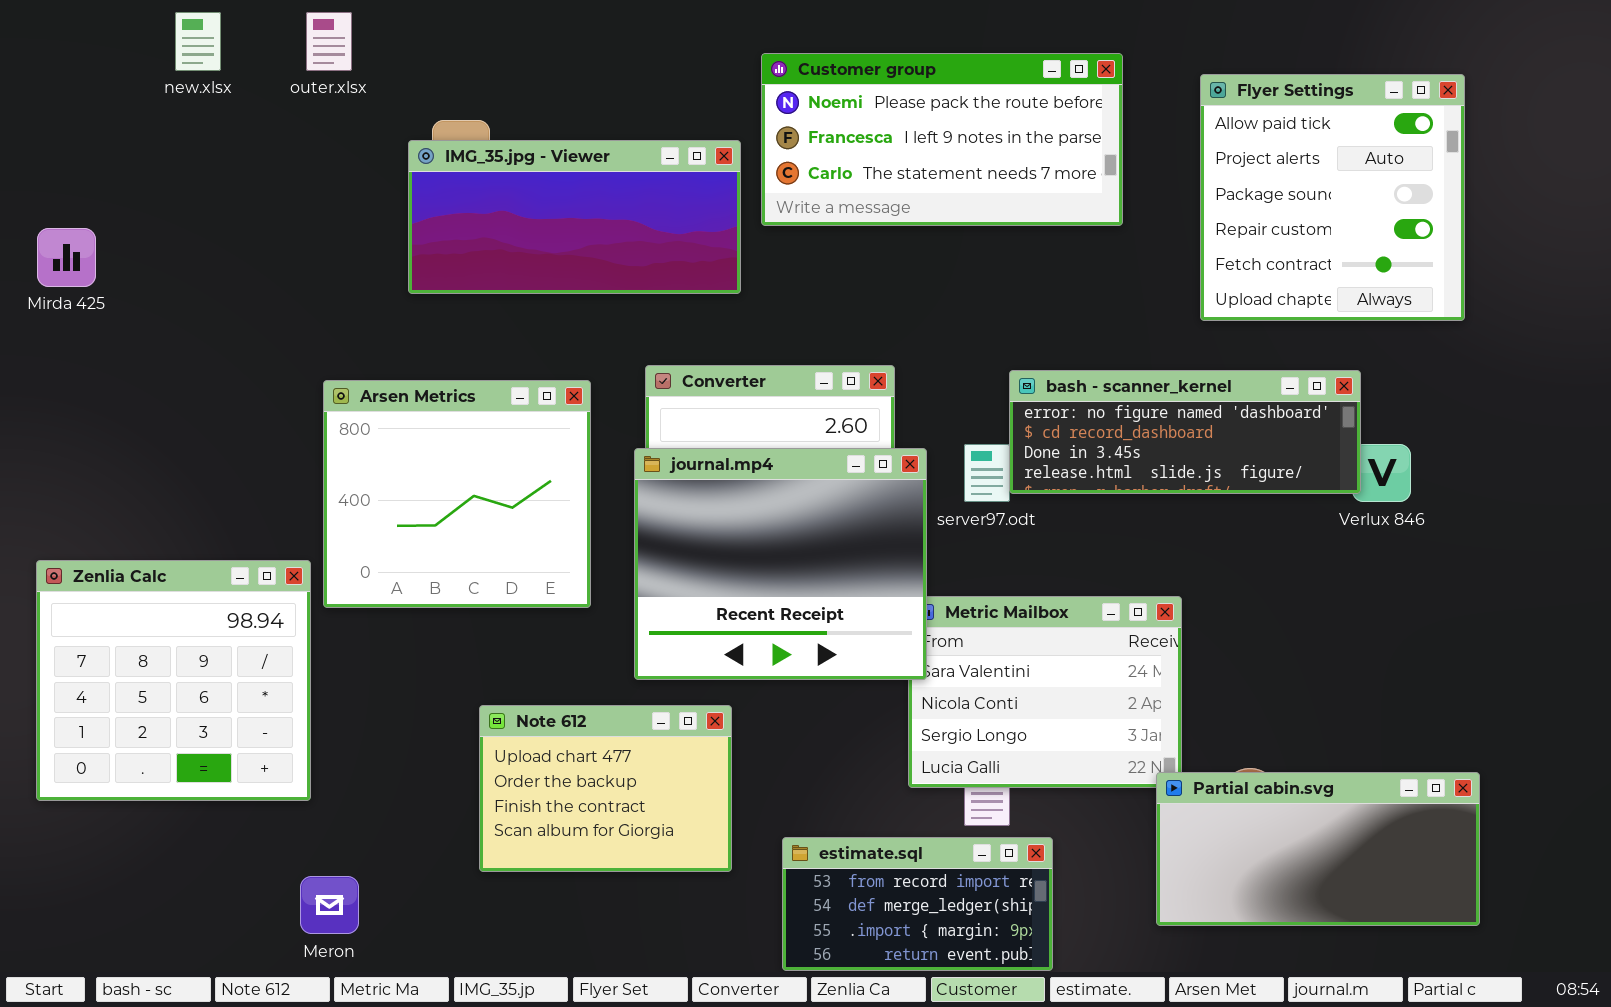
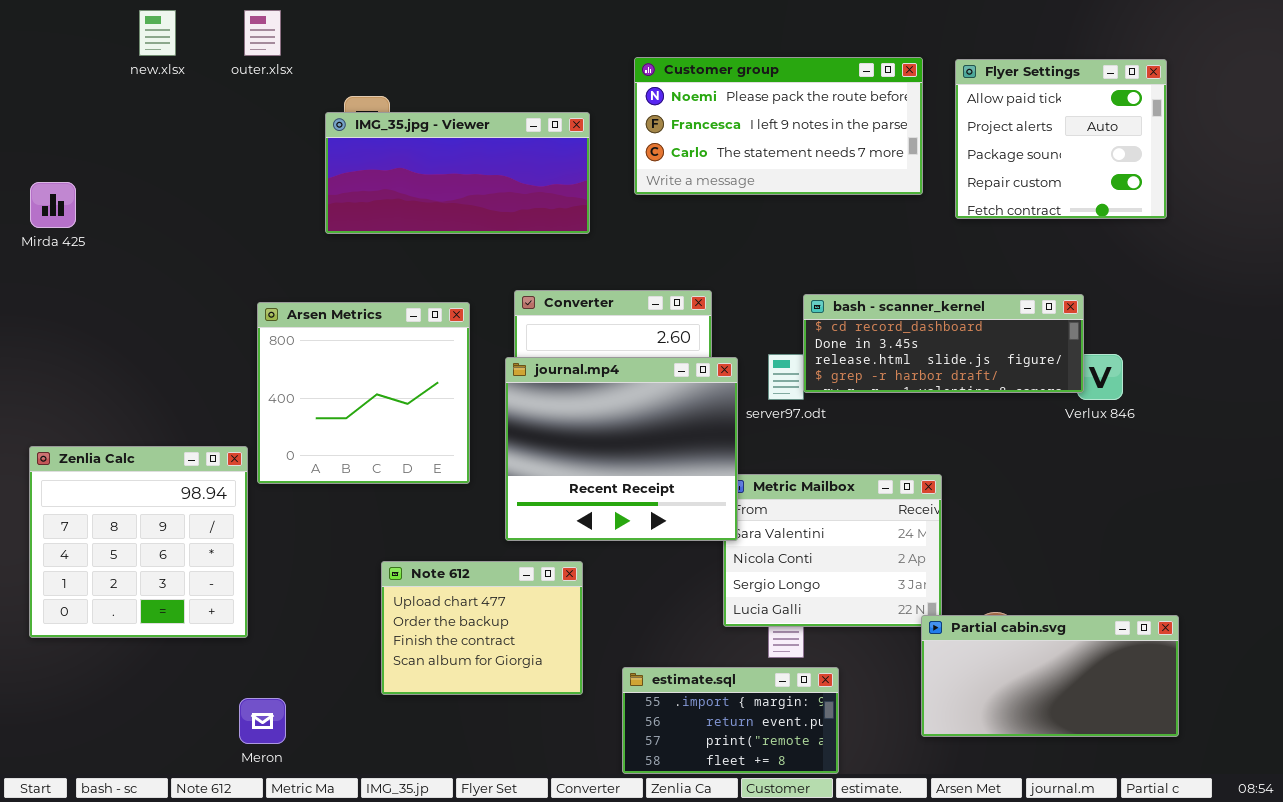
Customer group: [761,53,1123,226] -> [634,57,923,195], moved
Flyer Settings: [1200,74,1465,321] -> [955,59,1167,219], resized
bash - scanner_kernel: [1009,370,1361,494] -> [803,294,1084,393], scrolled down 1 row
estimate.sql: [782,837,1053,971] -> [622,667,839,774], scrolled down 2 rows

